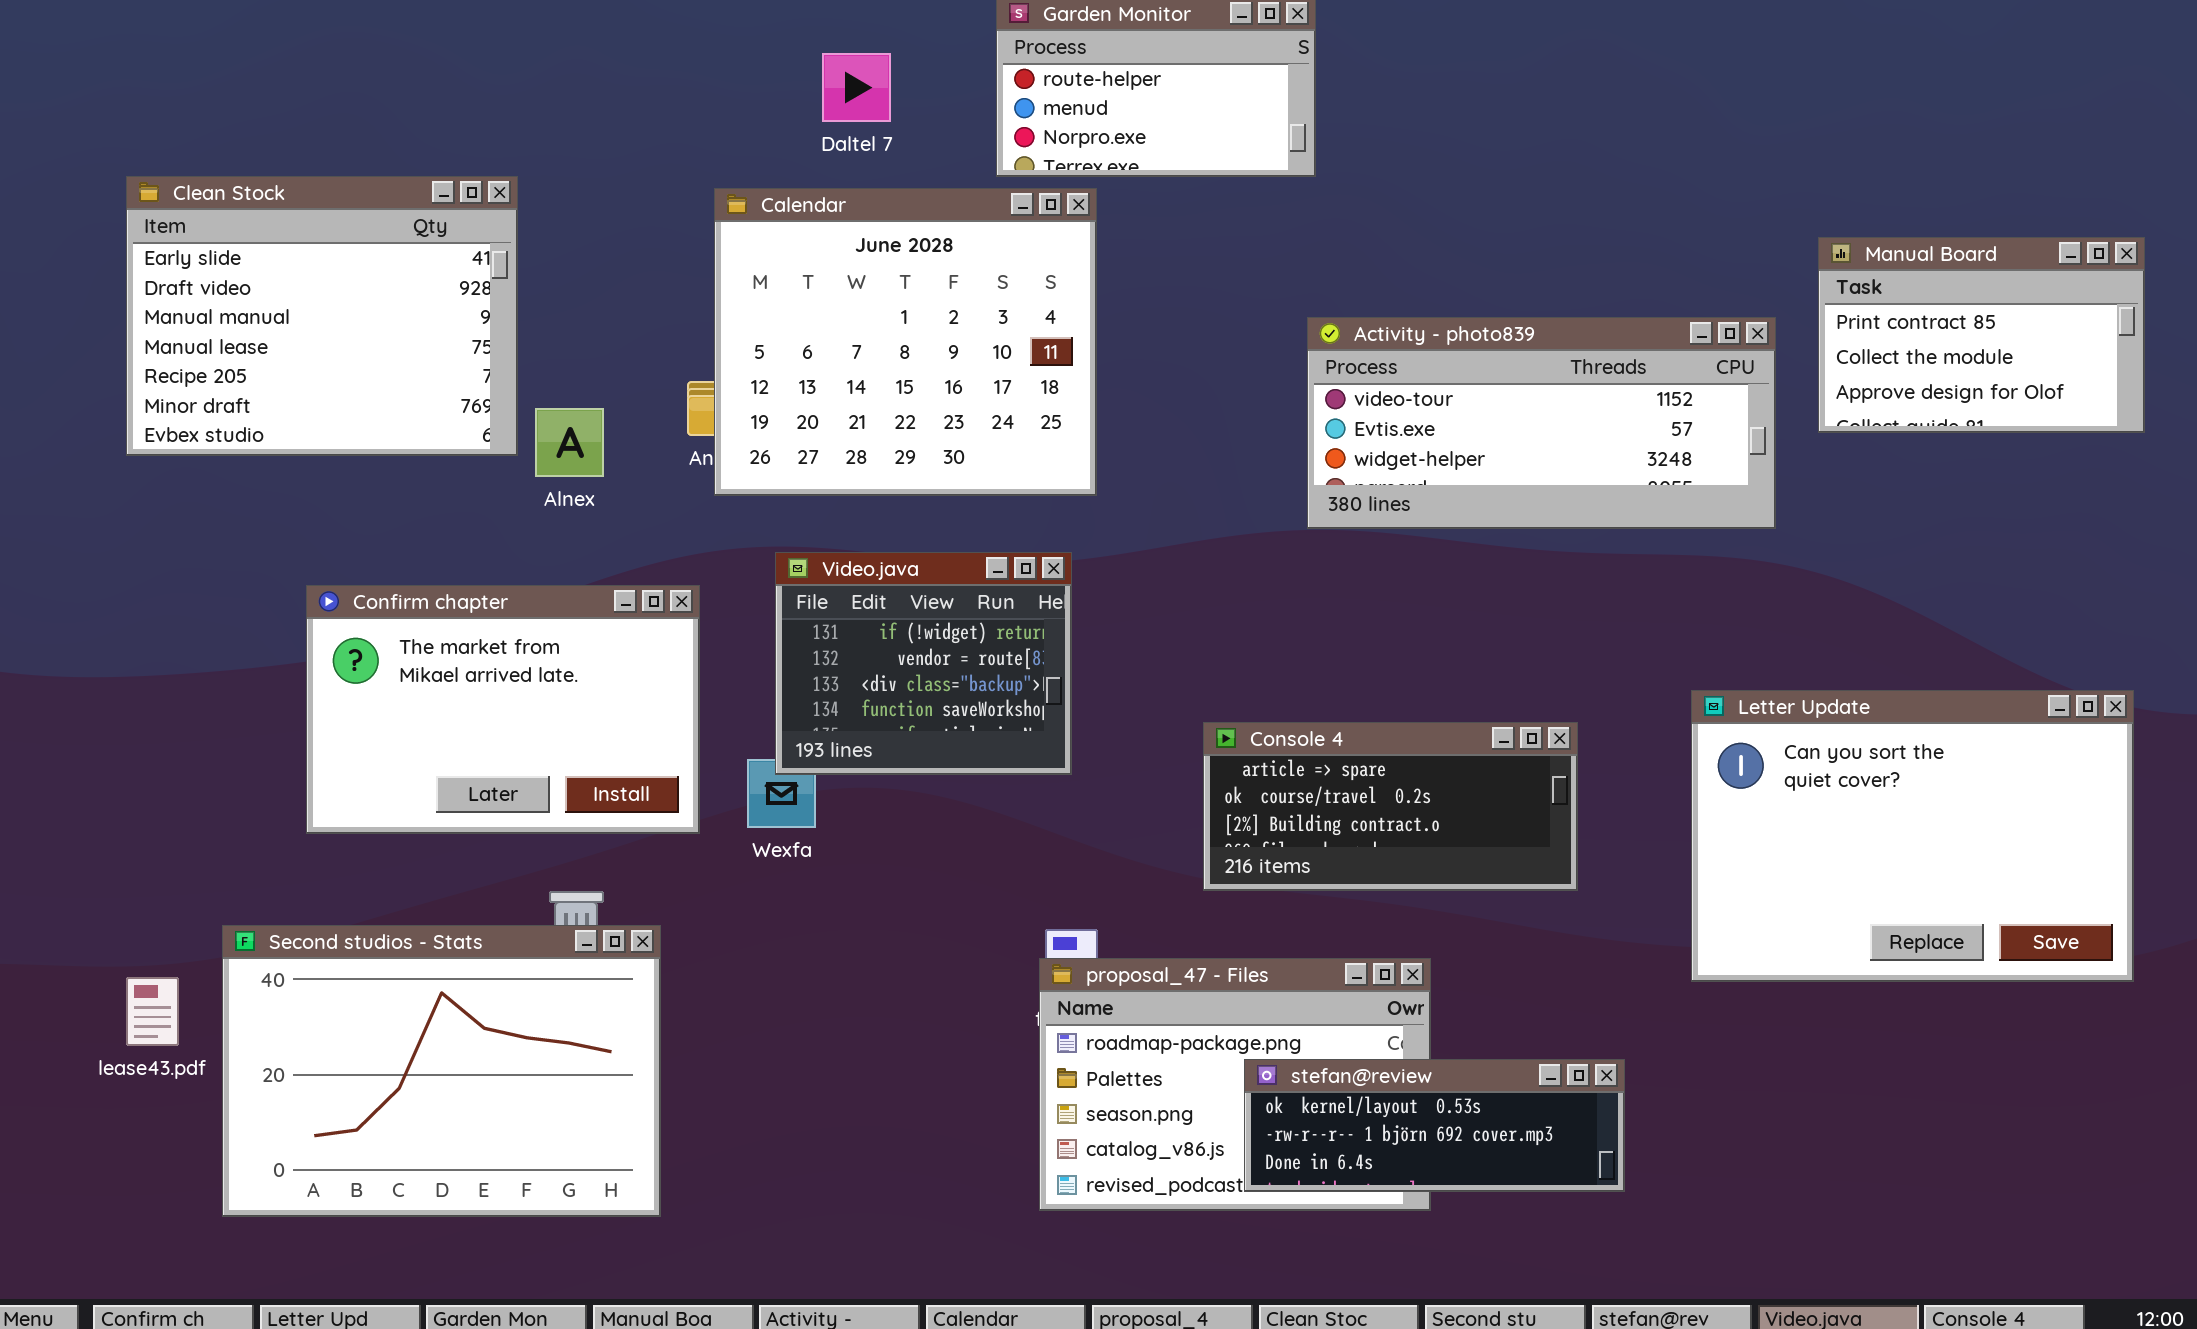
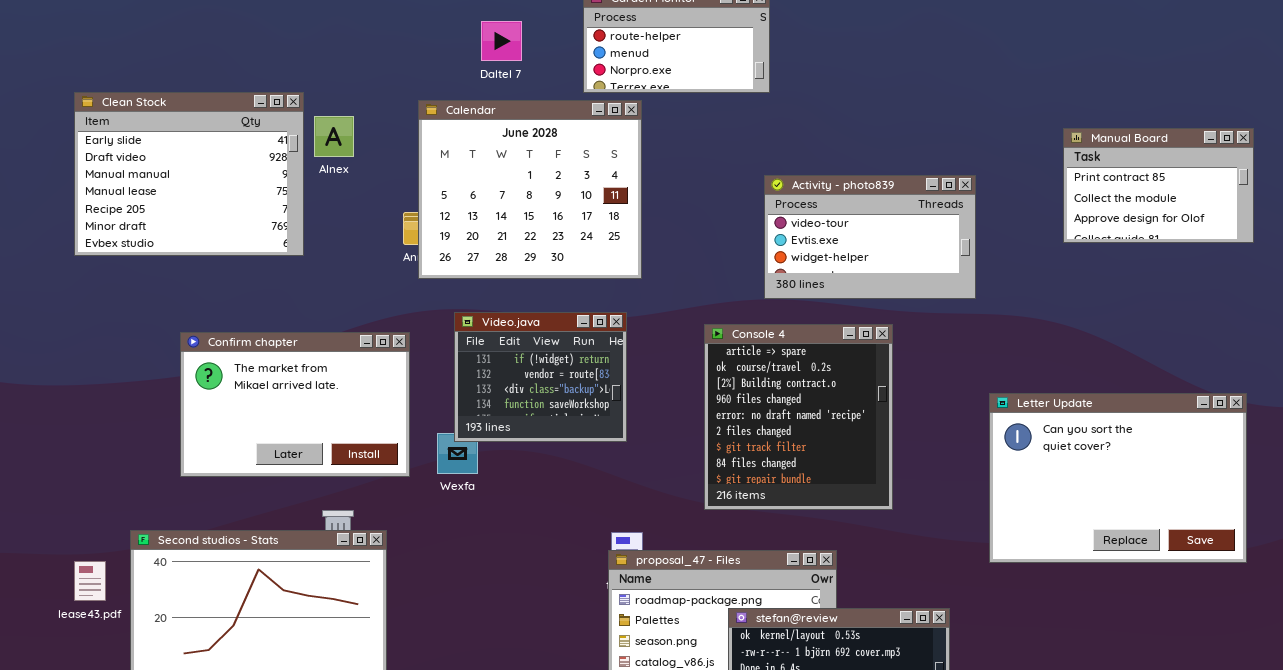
Activity - photo839: [1307,317,1776,529] -> [764,175,976,299], resized
Alnex: [535,408,604,477] -> [314,116,354,157], moved
Console 4: [1203,722,1578,891] -> [704,324,893,510], resized

